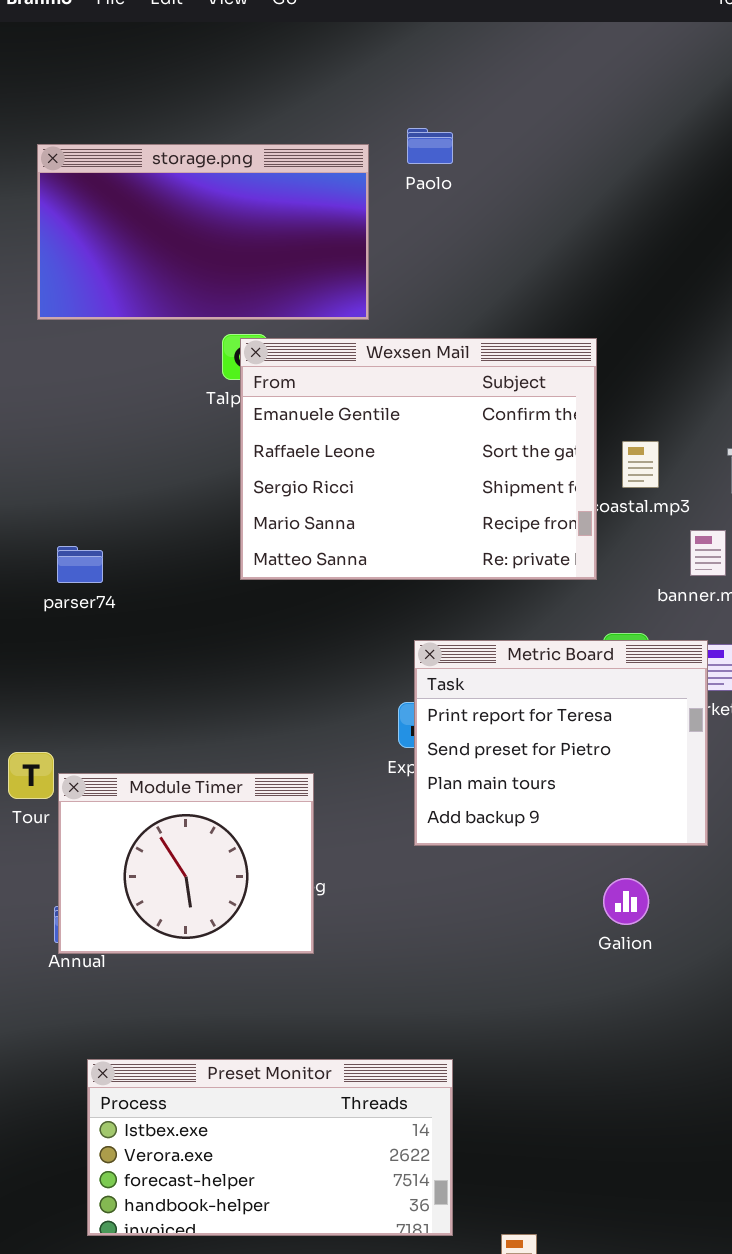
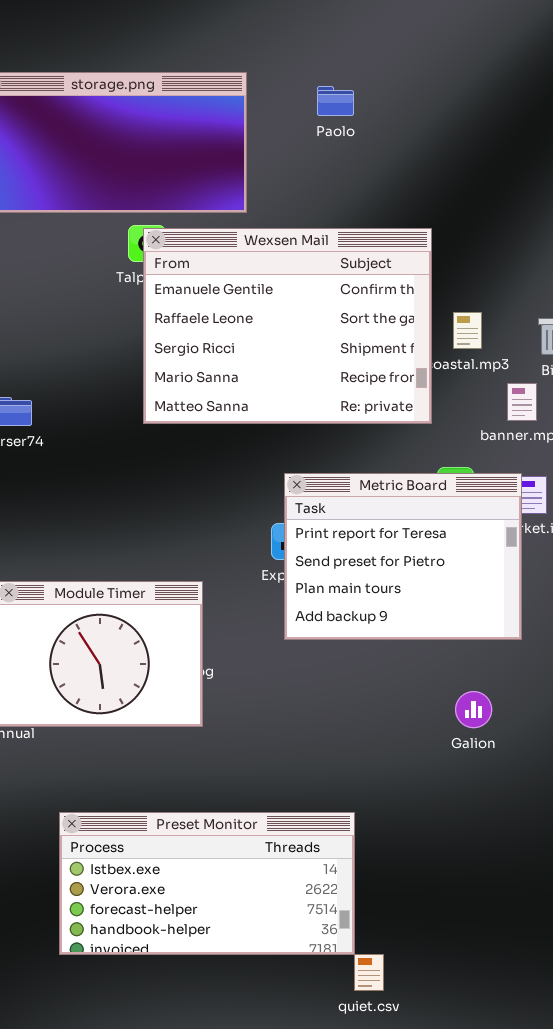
Paolo: [407,128,453,164] -> [317,86,354,116], moved
Galion: [603,878,649,925] -> [455,691,492,728], moved
Preset Monitor: [87,1059,453,1236] -> [59,812,355,955], moved

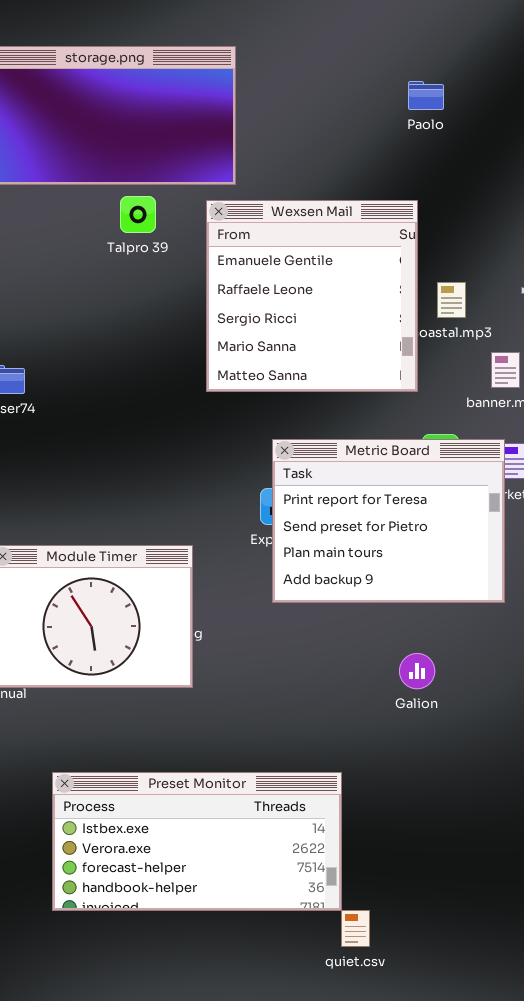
Paolo: [317,86,354,116] -> [408,81,444,110], moved
Wexsen Mail: [143,228,432,424] -> [206,200,418,392], resized
Galion: [455,691,492,728] -> [399,653,435,689], moved

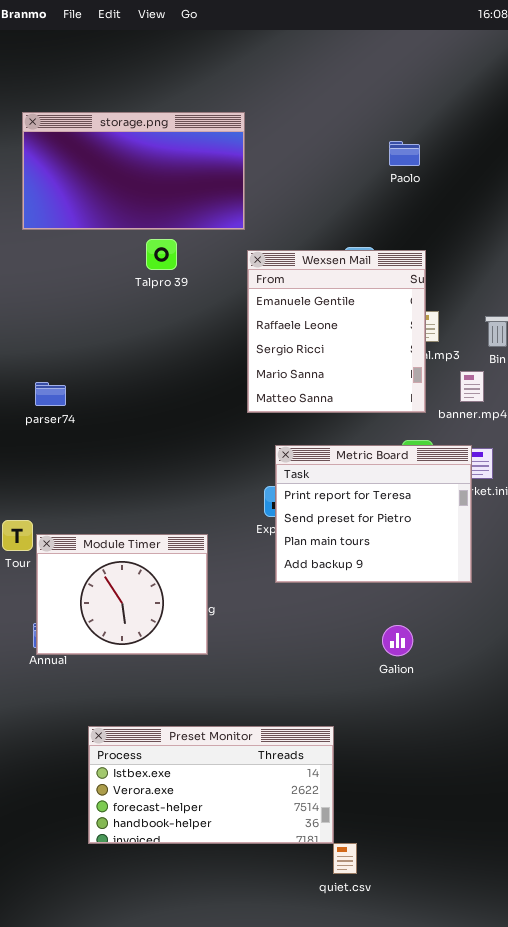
Wexsen Mail: [206,200,418,392] -> [247,250,426,413], moved

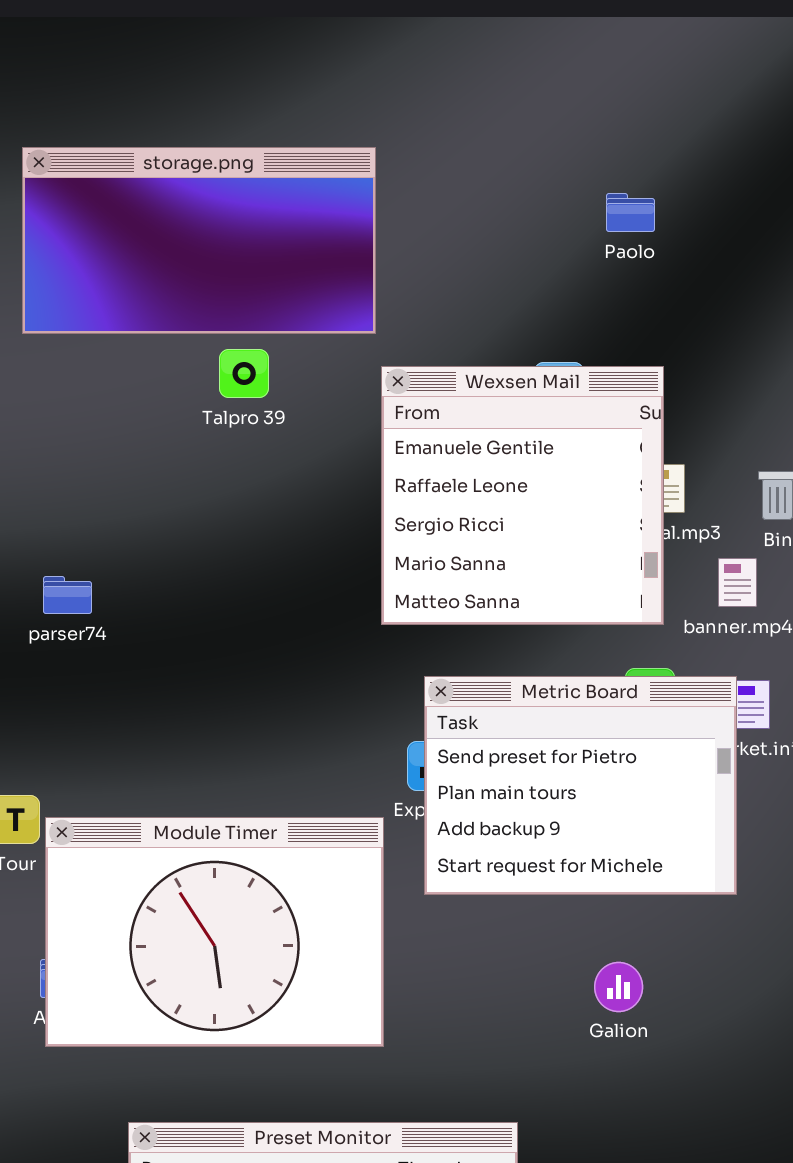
Metric Board: [275,445,472,583] -> [424,676,737,895], scrolled down 1 row
Module Timer: [36,534,208,655] -> [45,817,384,1047], resized

